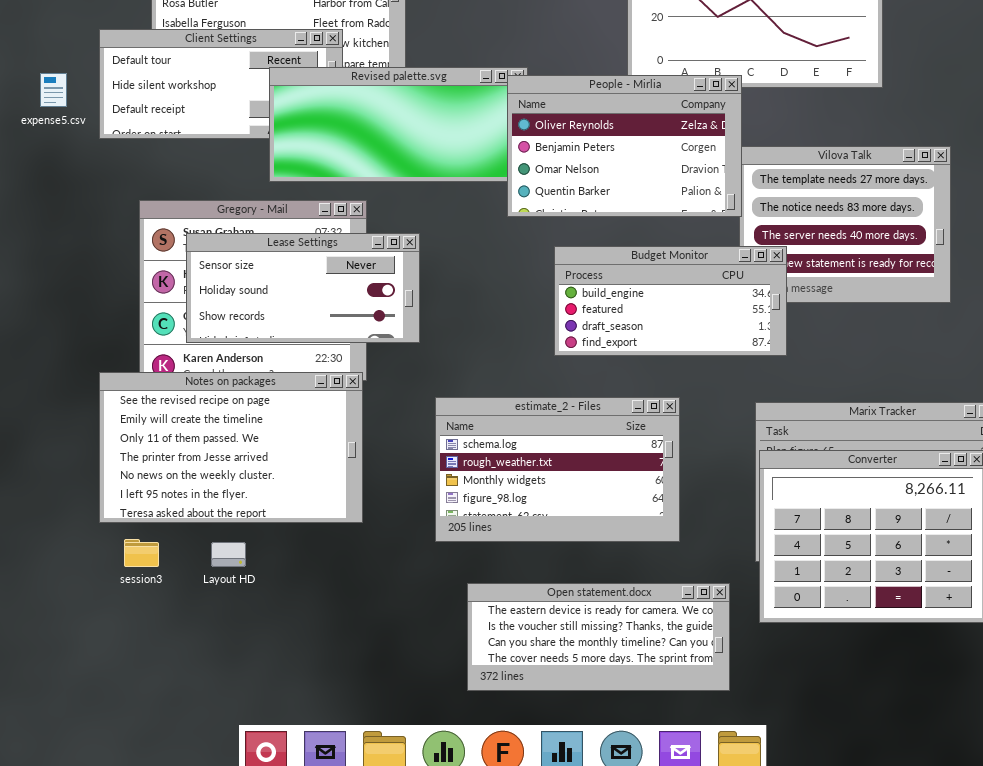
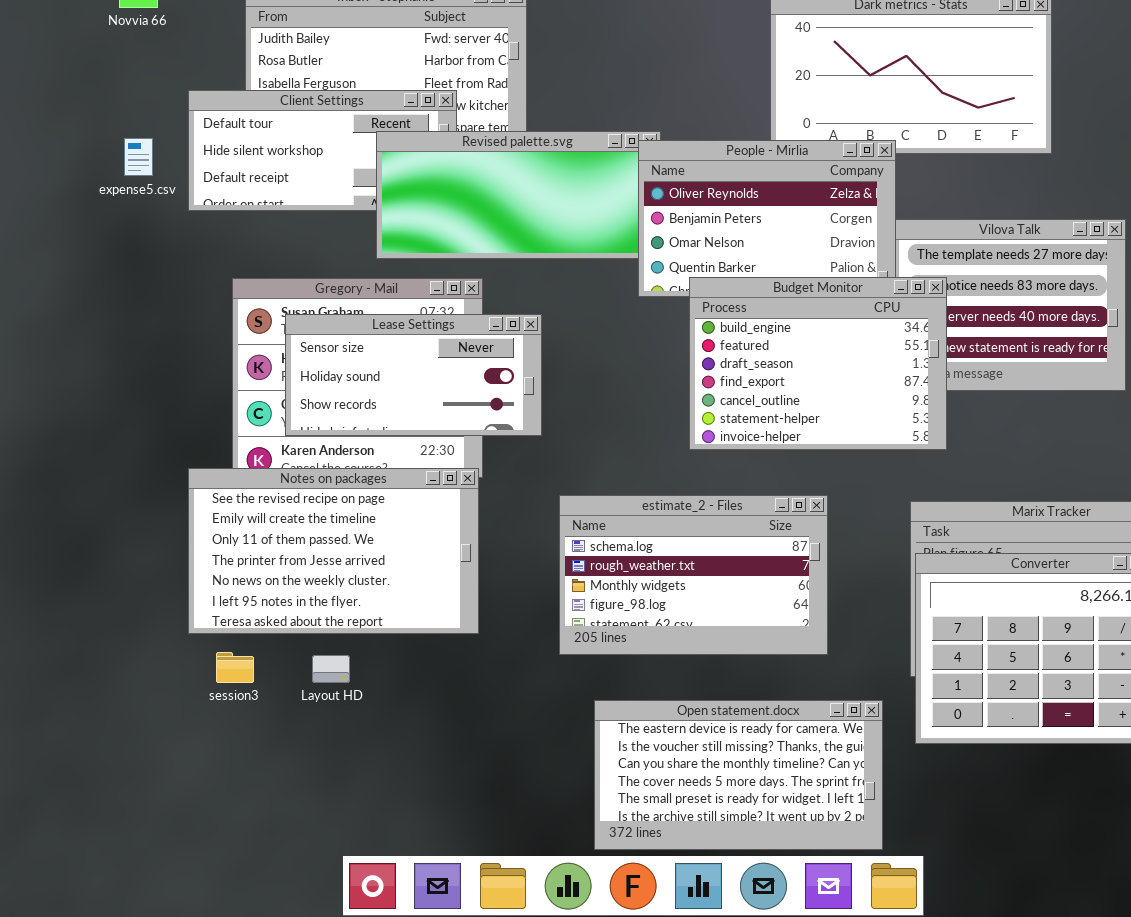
Budget Monitor: [554,246,787,356] -> [689,277,947,450], resized
Open statement.docx: [467,583,730,691] -> [594,700,883,850], resized

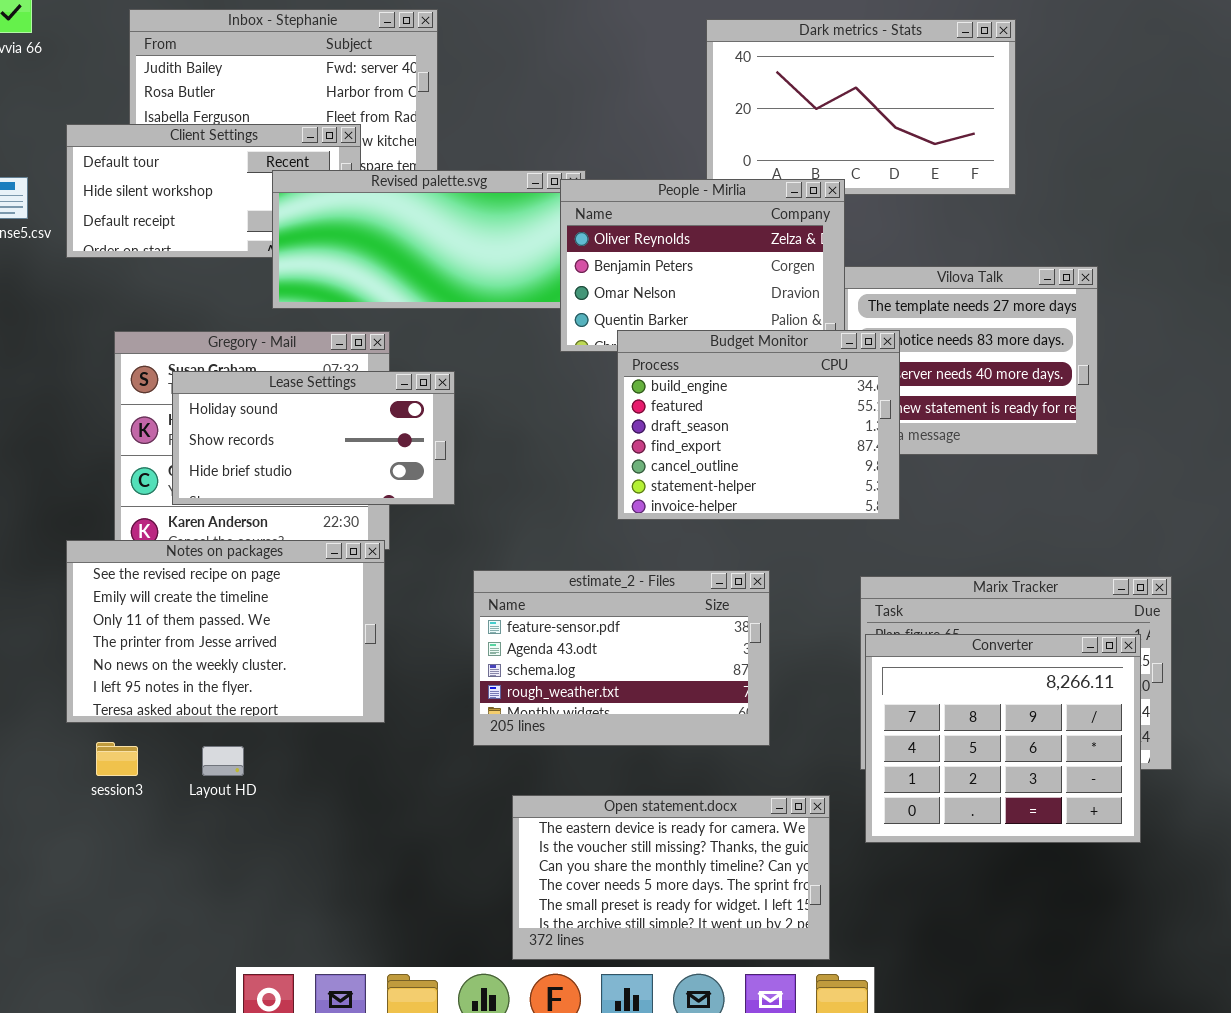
Lease Settings: [285,314,542,436] -> [172,371,455,505], scrolled down 1 row
estimate_2 - Files: [559,495,828,655] -> [473,570,770,746], scrolled up 2 rows

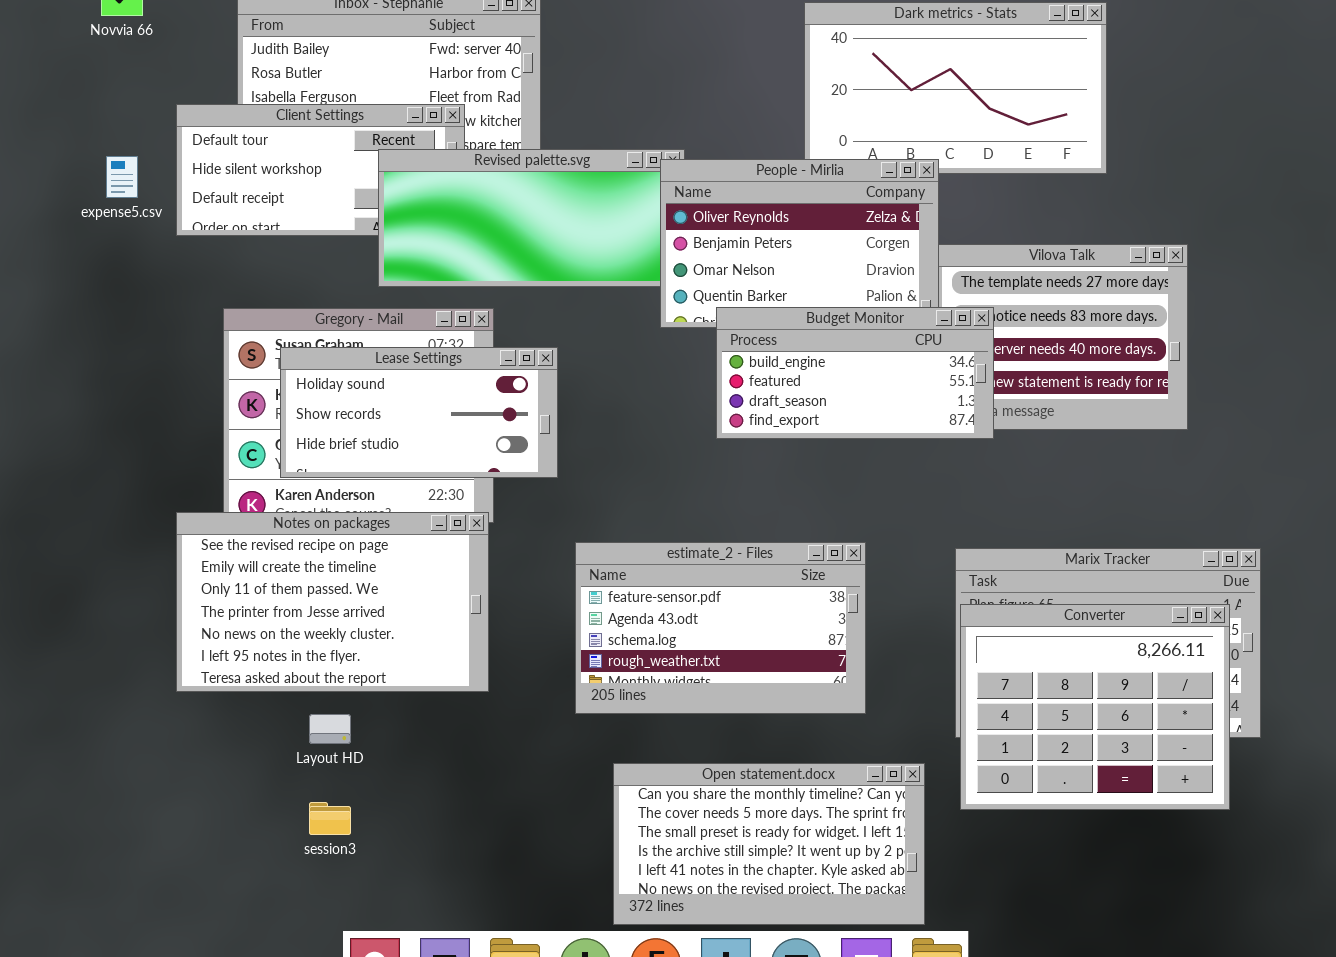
Budget Monitor: [617,330,900,520] -> [716,307,994,439], resized
session3: [96,742,138,776] -> [309,802,351,835], moved
Open statement.docx: [512,795,830,960] -> [613,763,925,925], scrolled down 2 rows

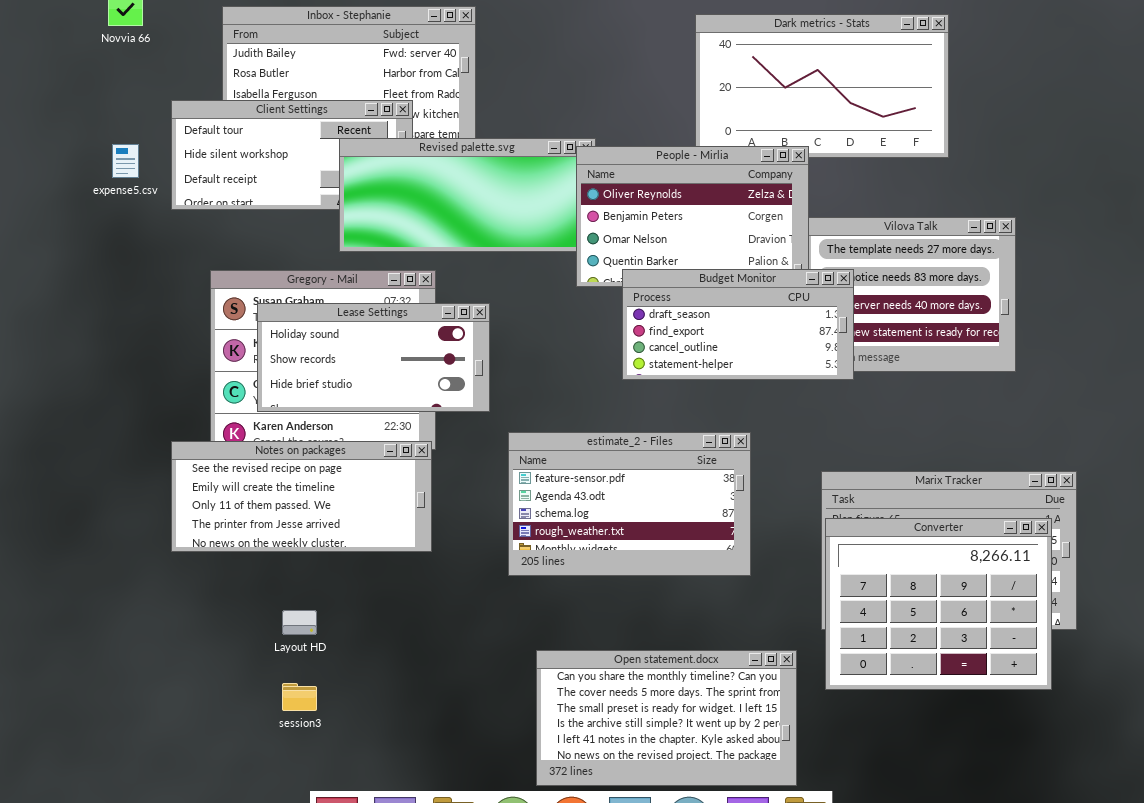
Budget Monitor: [716,307,994,439] -> [622,269,854,380], scrolled down 2 rows
Notes on packages: [176,512,489,692] -> [171,441,432,552], resized
estimate_2 - Files: [575,542,866,714] -> [508,432,751,576], moved

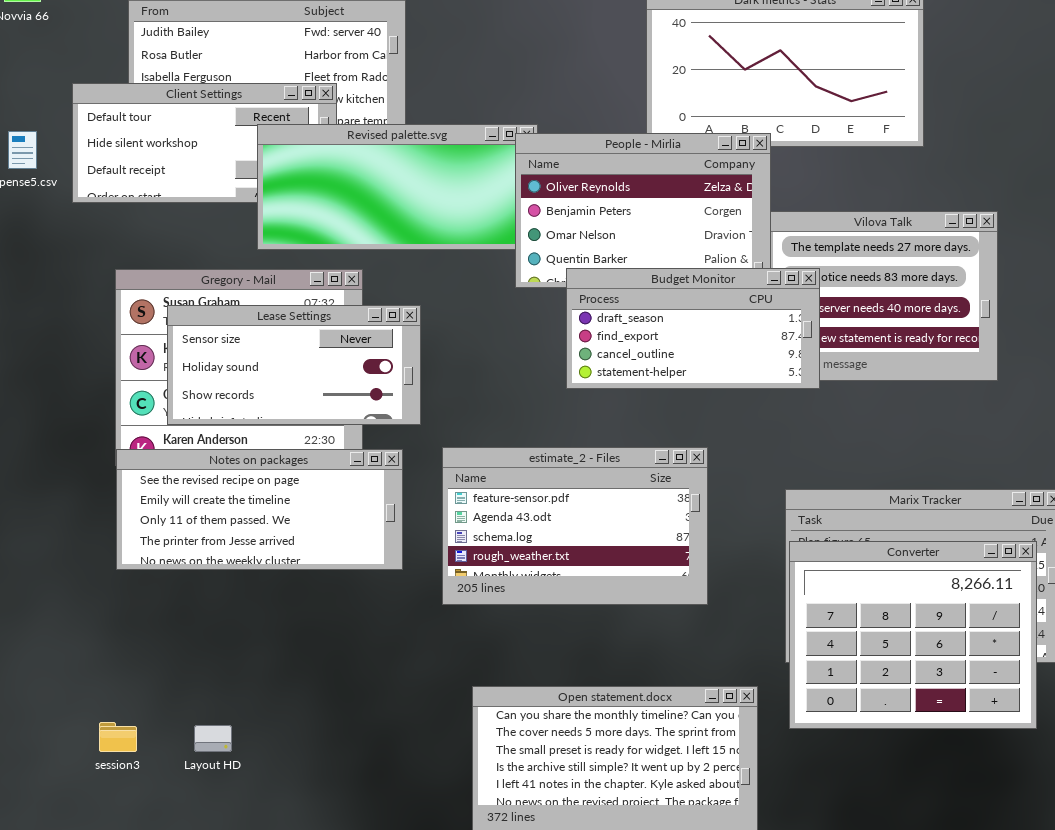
Lease Settings: [257,303,490,412] -> [167,305,421,425], scrolled up 1 row
Notes on packages: [171,441,432,552] -> [116,449,403,570], moved
Layout HD: [282,610,317,635] -> [194,725,232,752], moved
session3: [282,683,317,711] -> [99,722,137,752], moved

